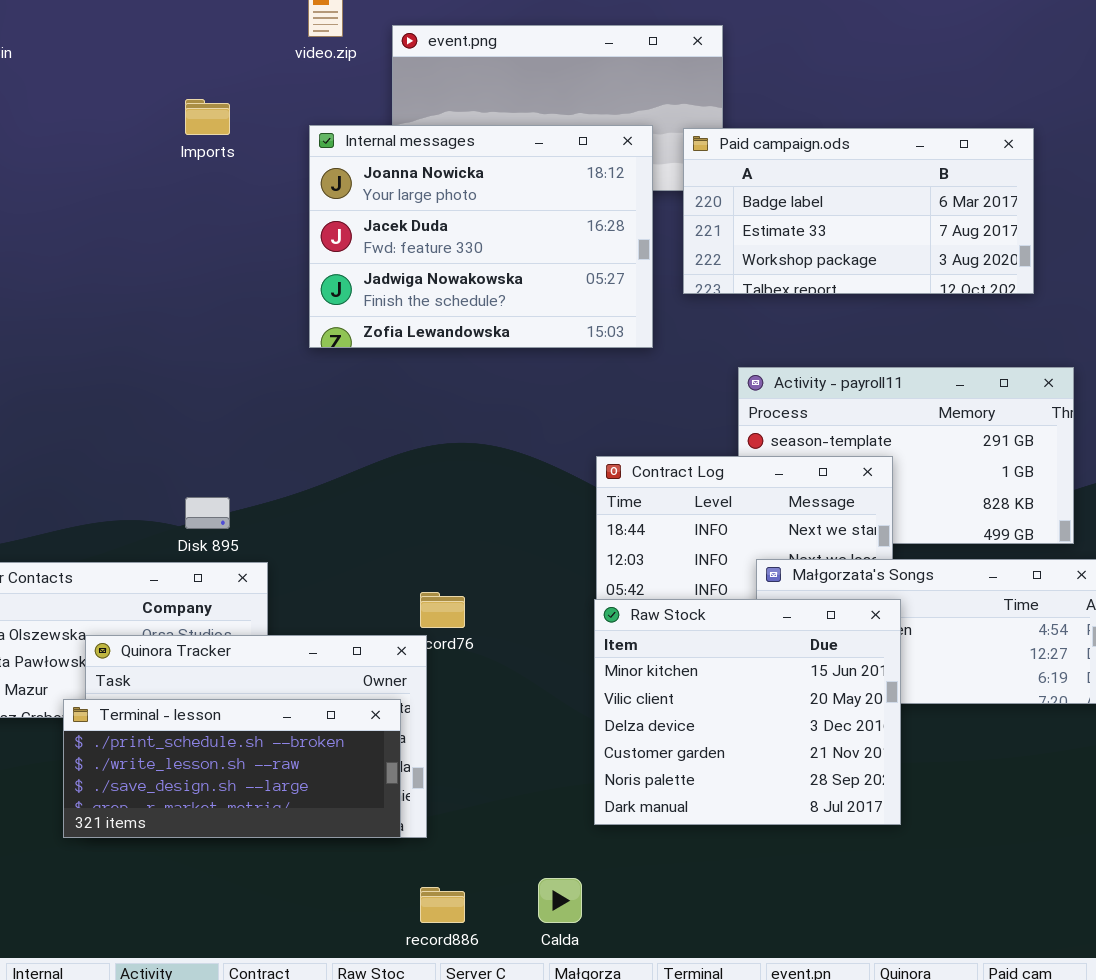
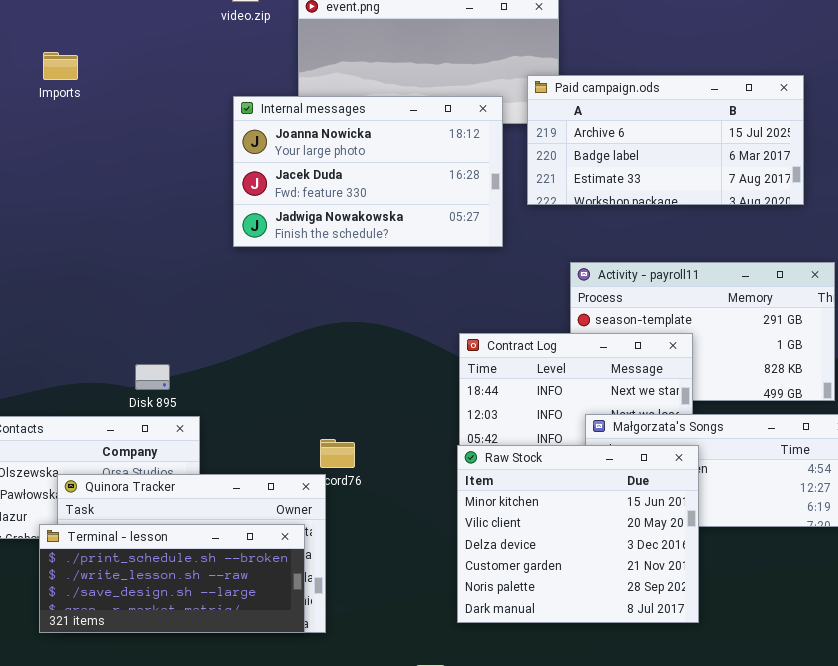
Imports: [185,99,230,135] -> [43,52,78,80], moved
Internal messages: [309,125,653,348] -> [233,96,503,247], resized
Paid campaign.ods: [683,128,1034,294] -> [527,75,804,205], scrolled up 1 row

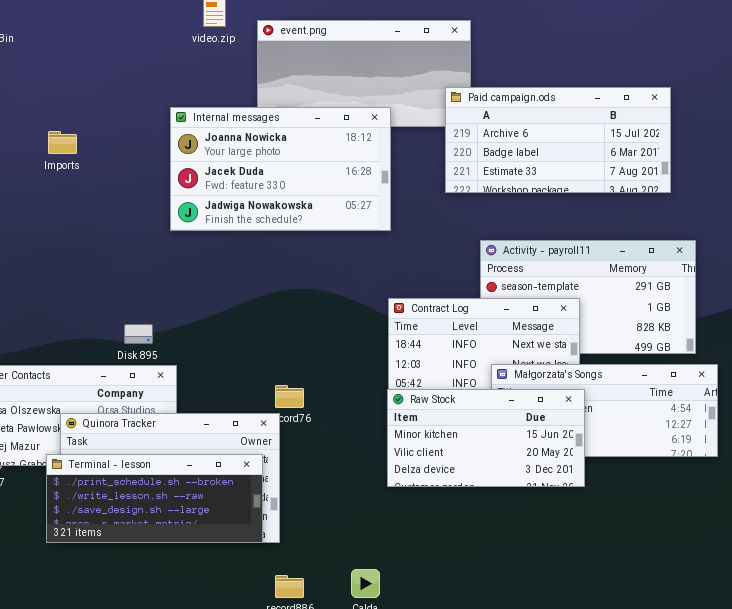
Imports: [43,52,78,80] -> [48,131,77,154], moved
Internal messages: [233,96,503,247] -> [170,107,391,231], moved
Raw Stock: [457,445,699,623] -> [387,389,585,487], resized

